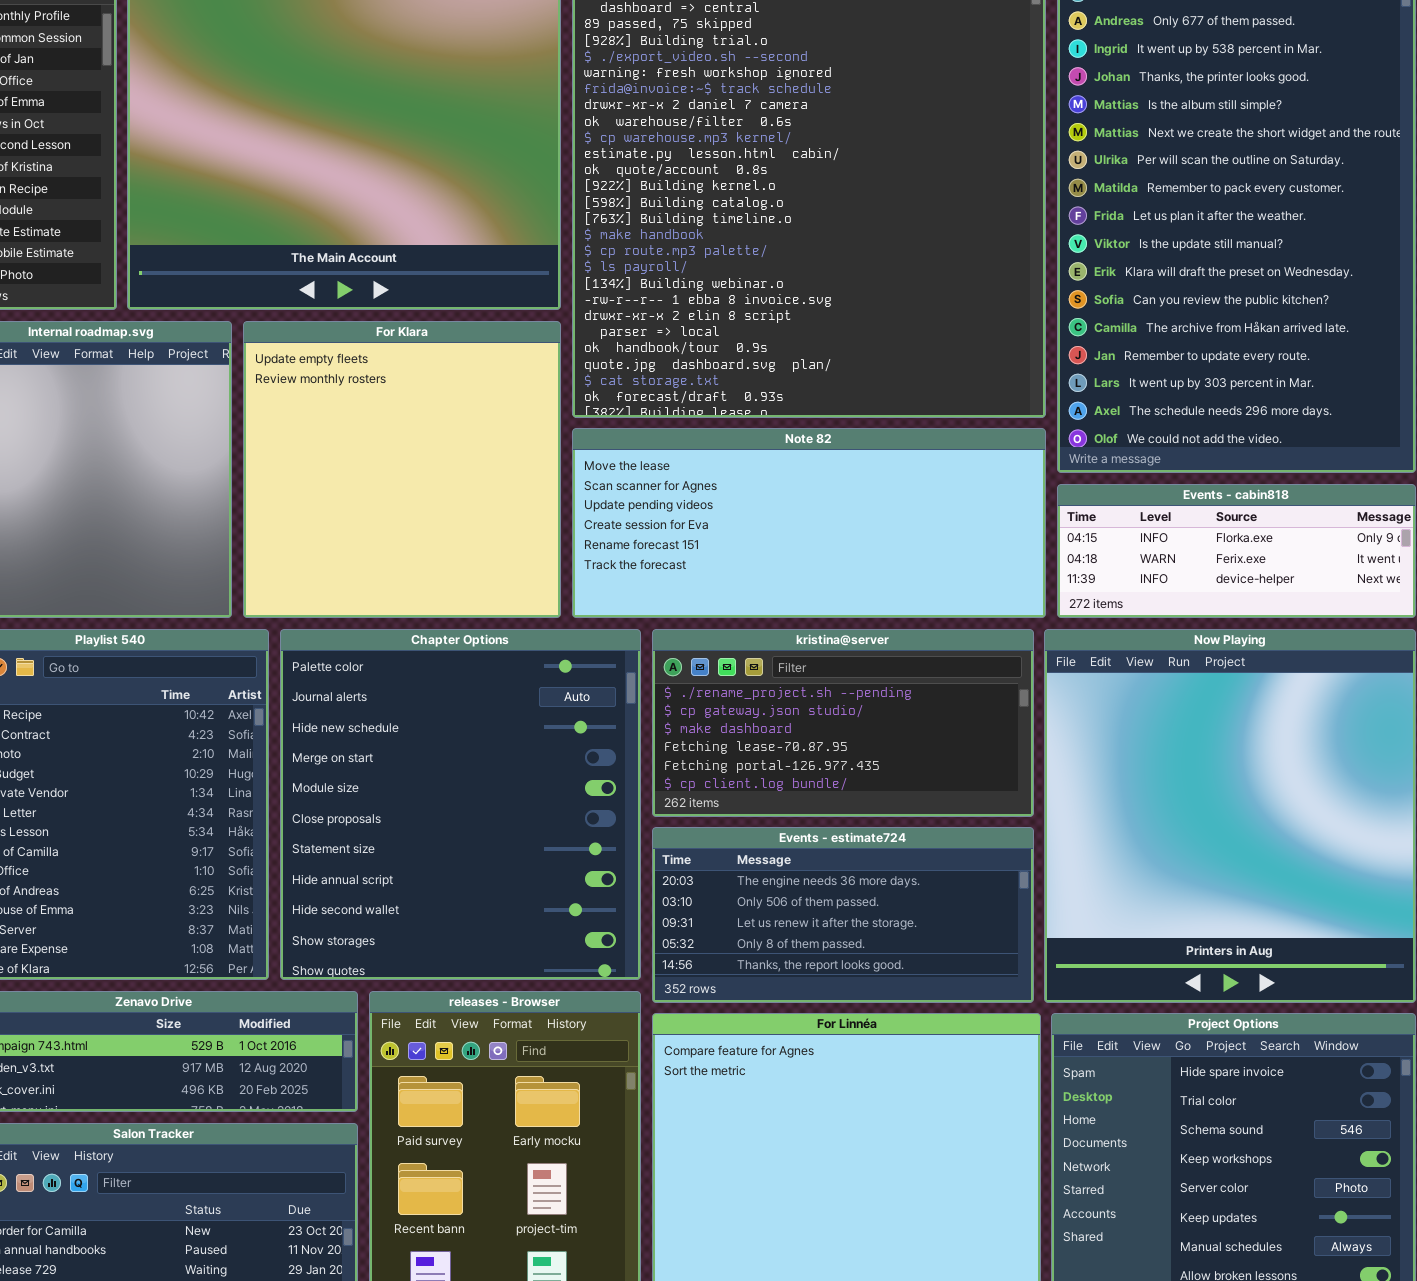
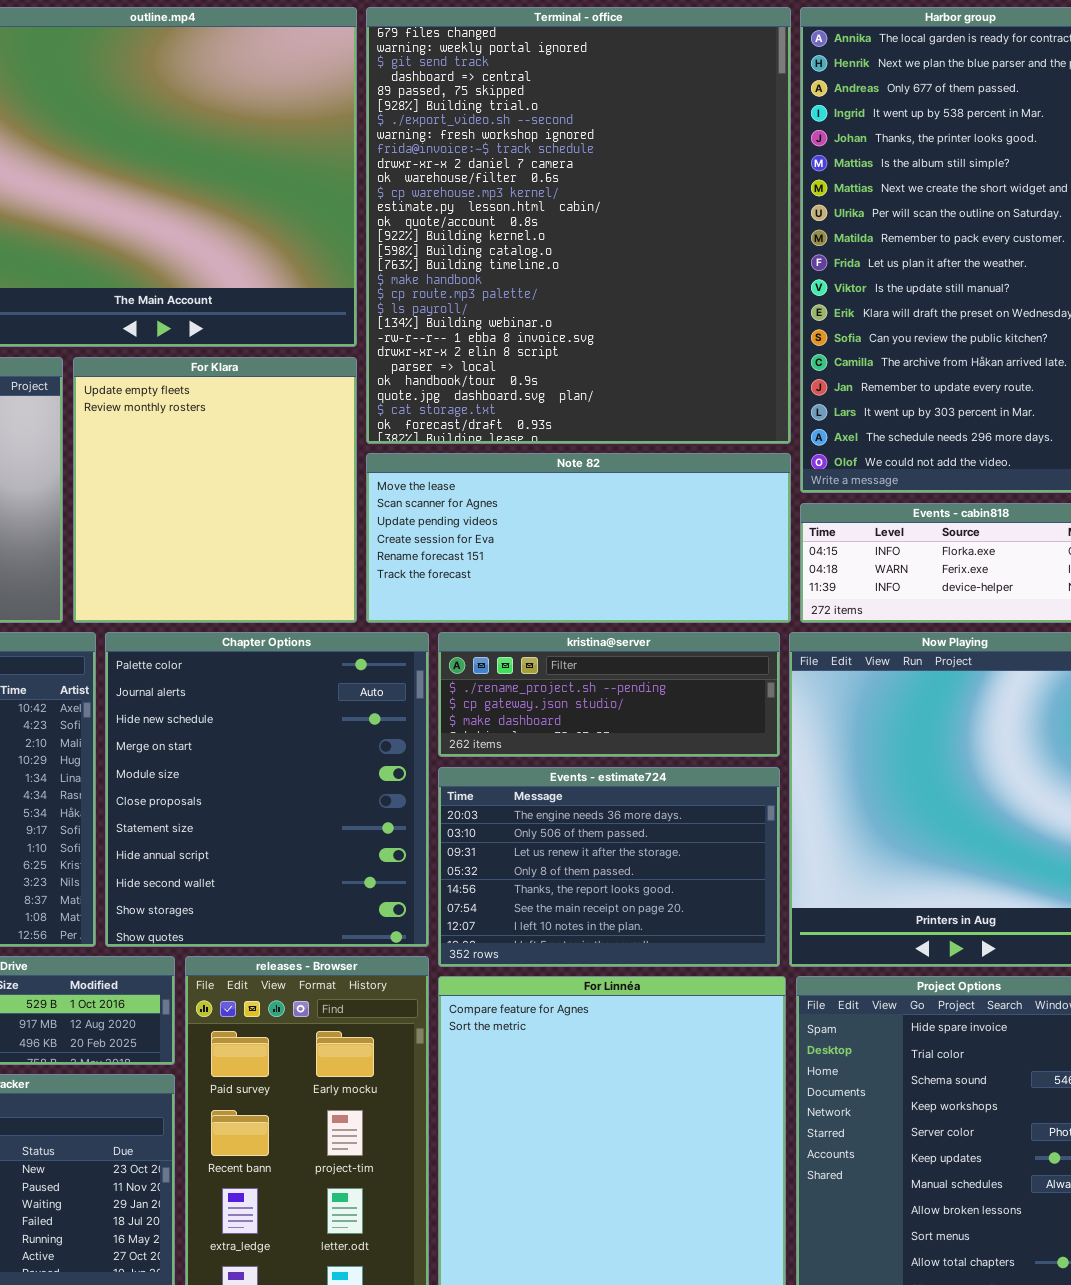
kristina@server: [652,629,1034,817] -> [438,632,780,757], resized
Events - estimate724: [652,827,1034,1003] -> [438,767,780,967], resized

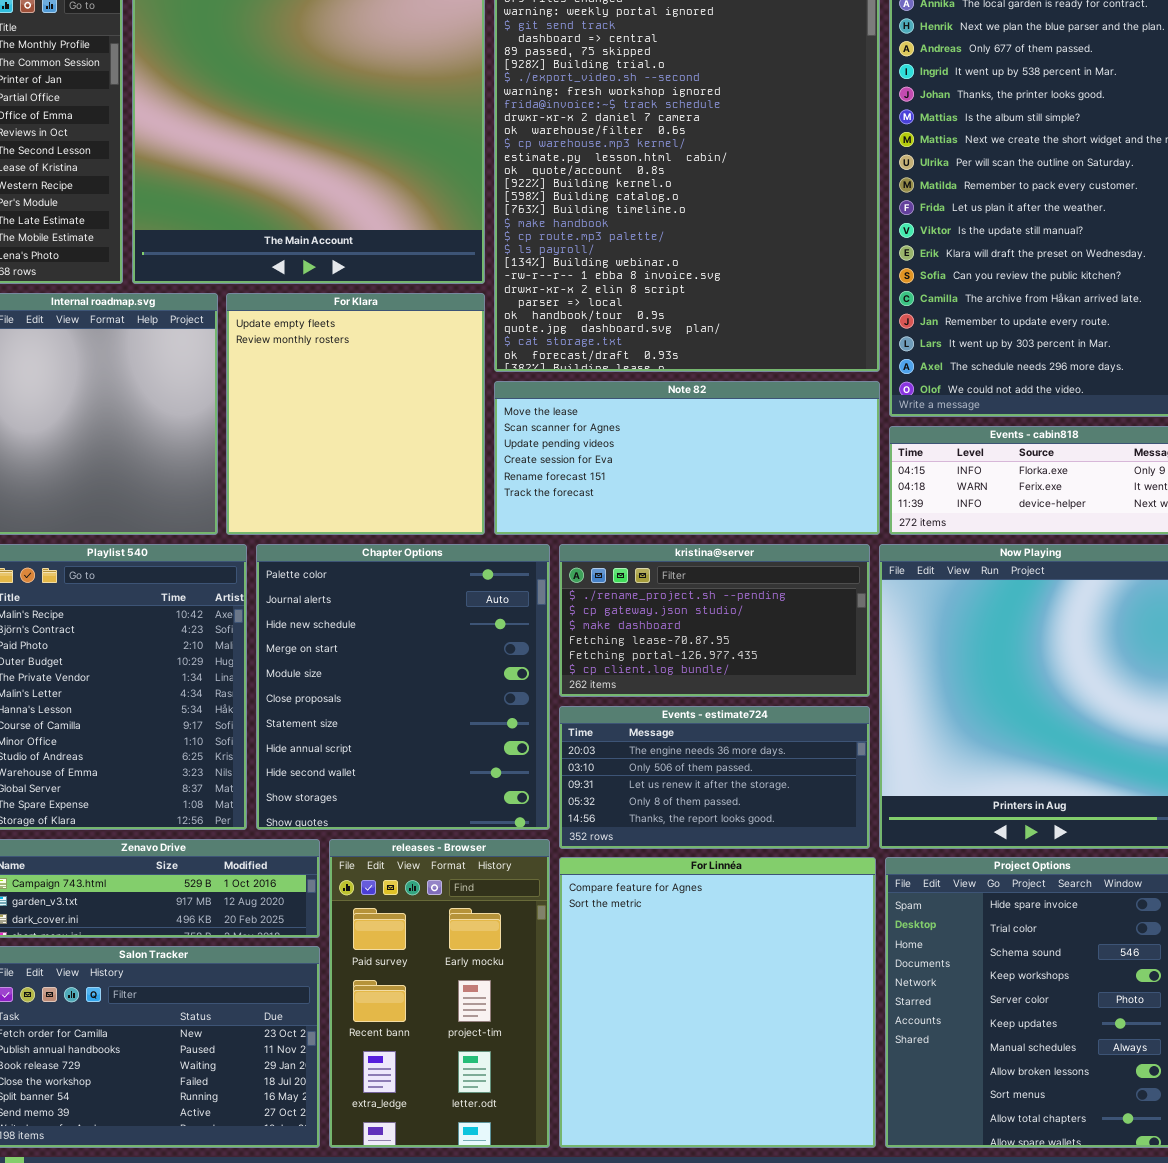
kristina@server: [438,632,780,757] -> [559,544,870,697], resized
Events - estimate724: [438,767,780,967] -> [559,706,870,849], resized

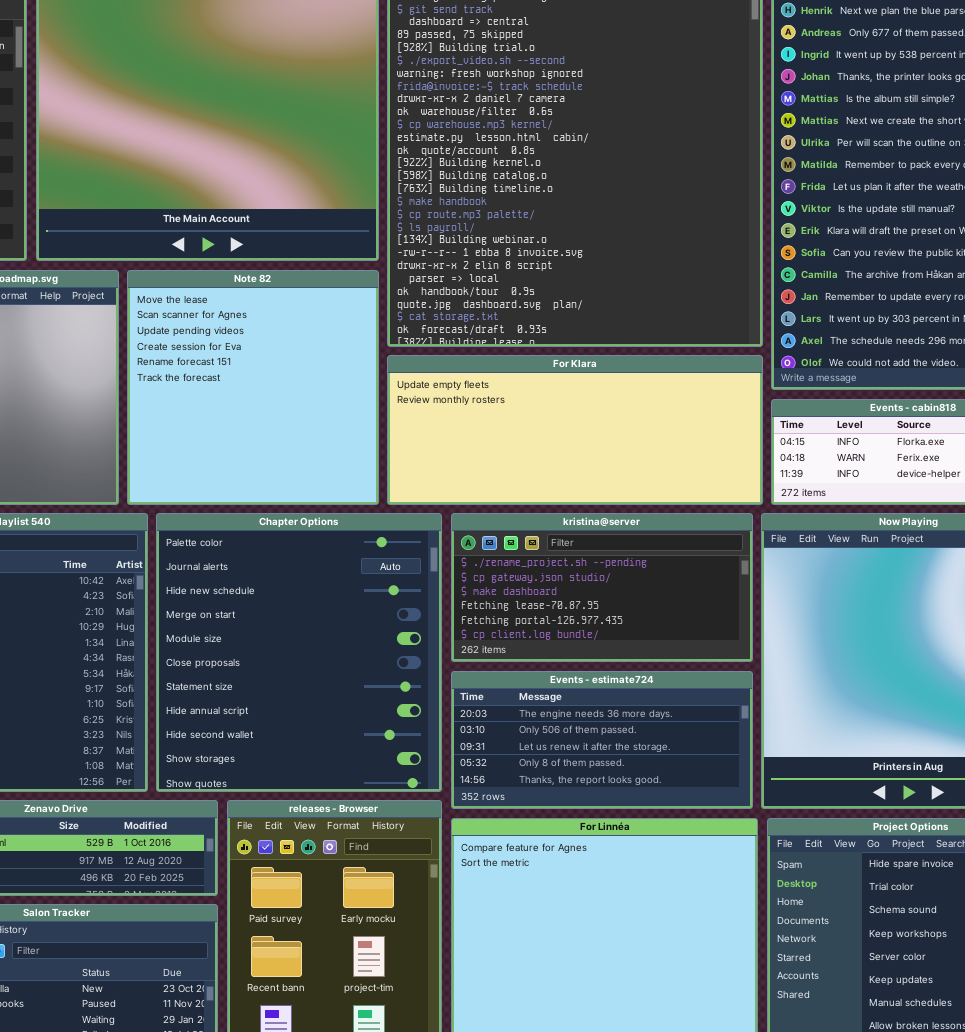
For Klara: [226,293,485,535] -> [387,355,763,505], moved, resized
Note 82: [494,381,880,535] -> [127,270,379,505], moved, resized

